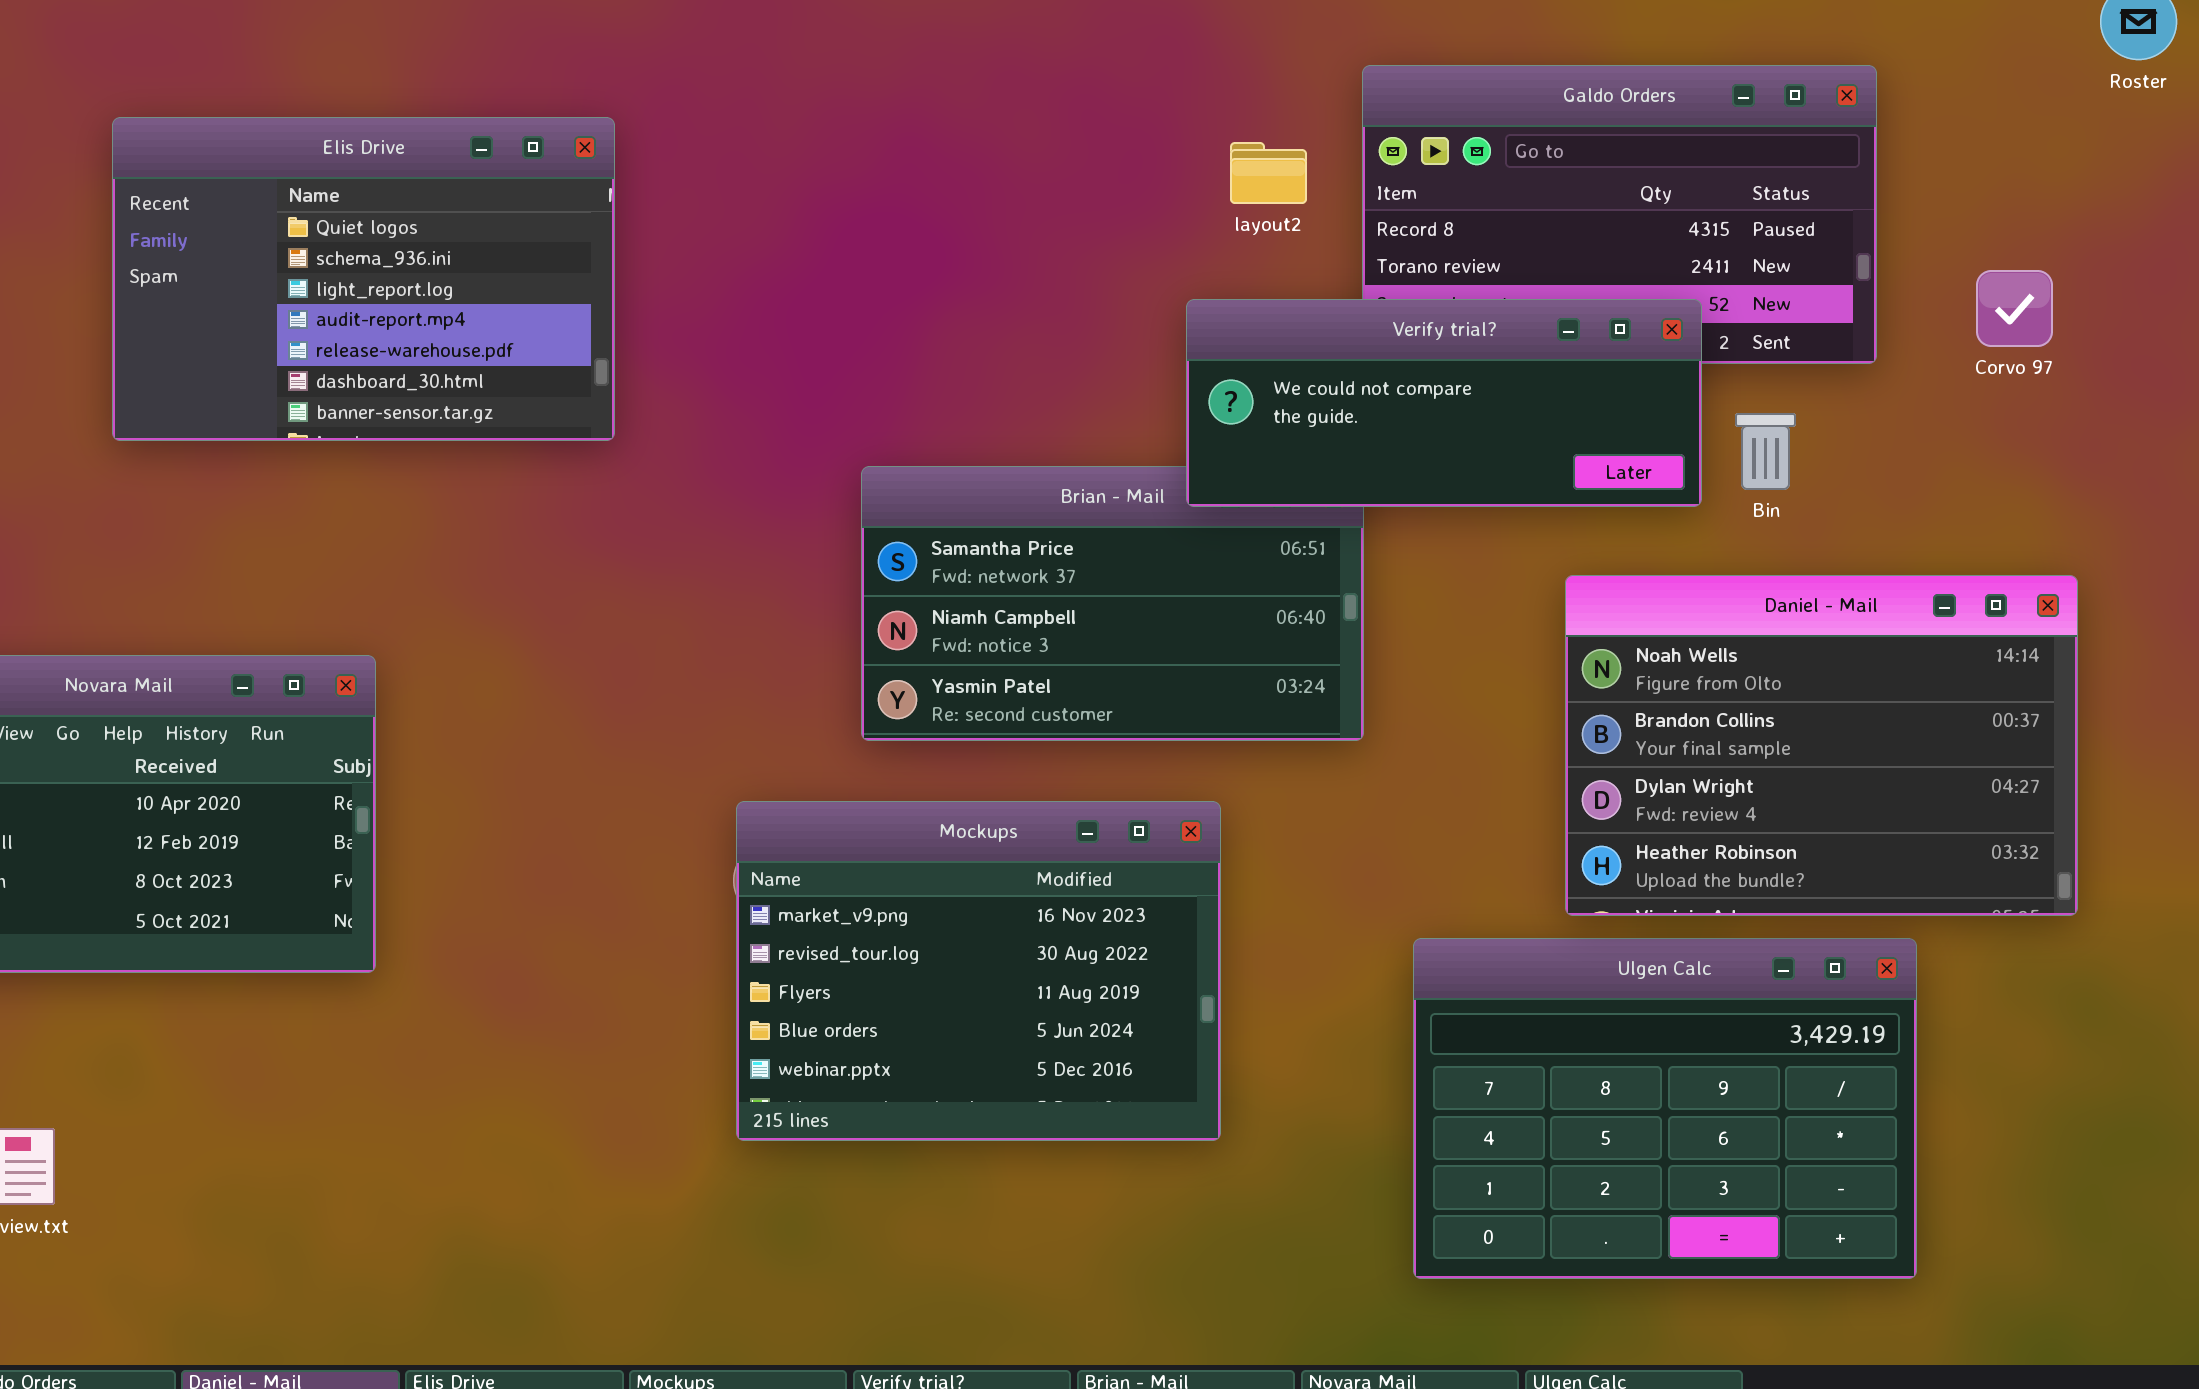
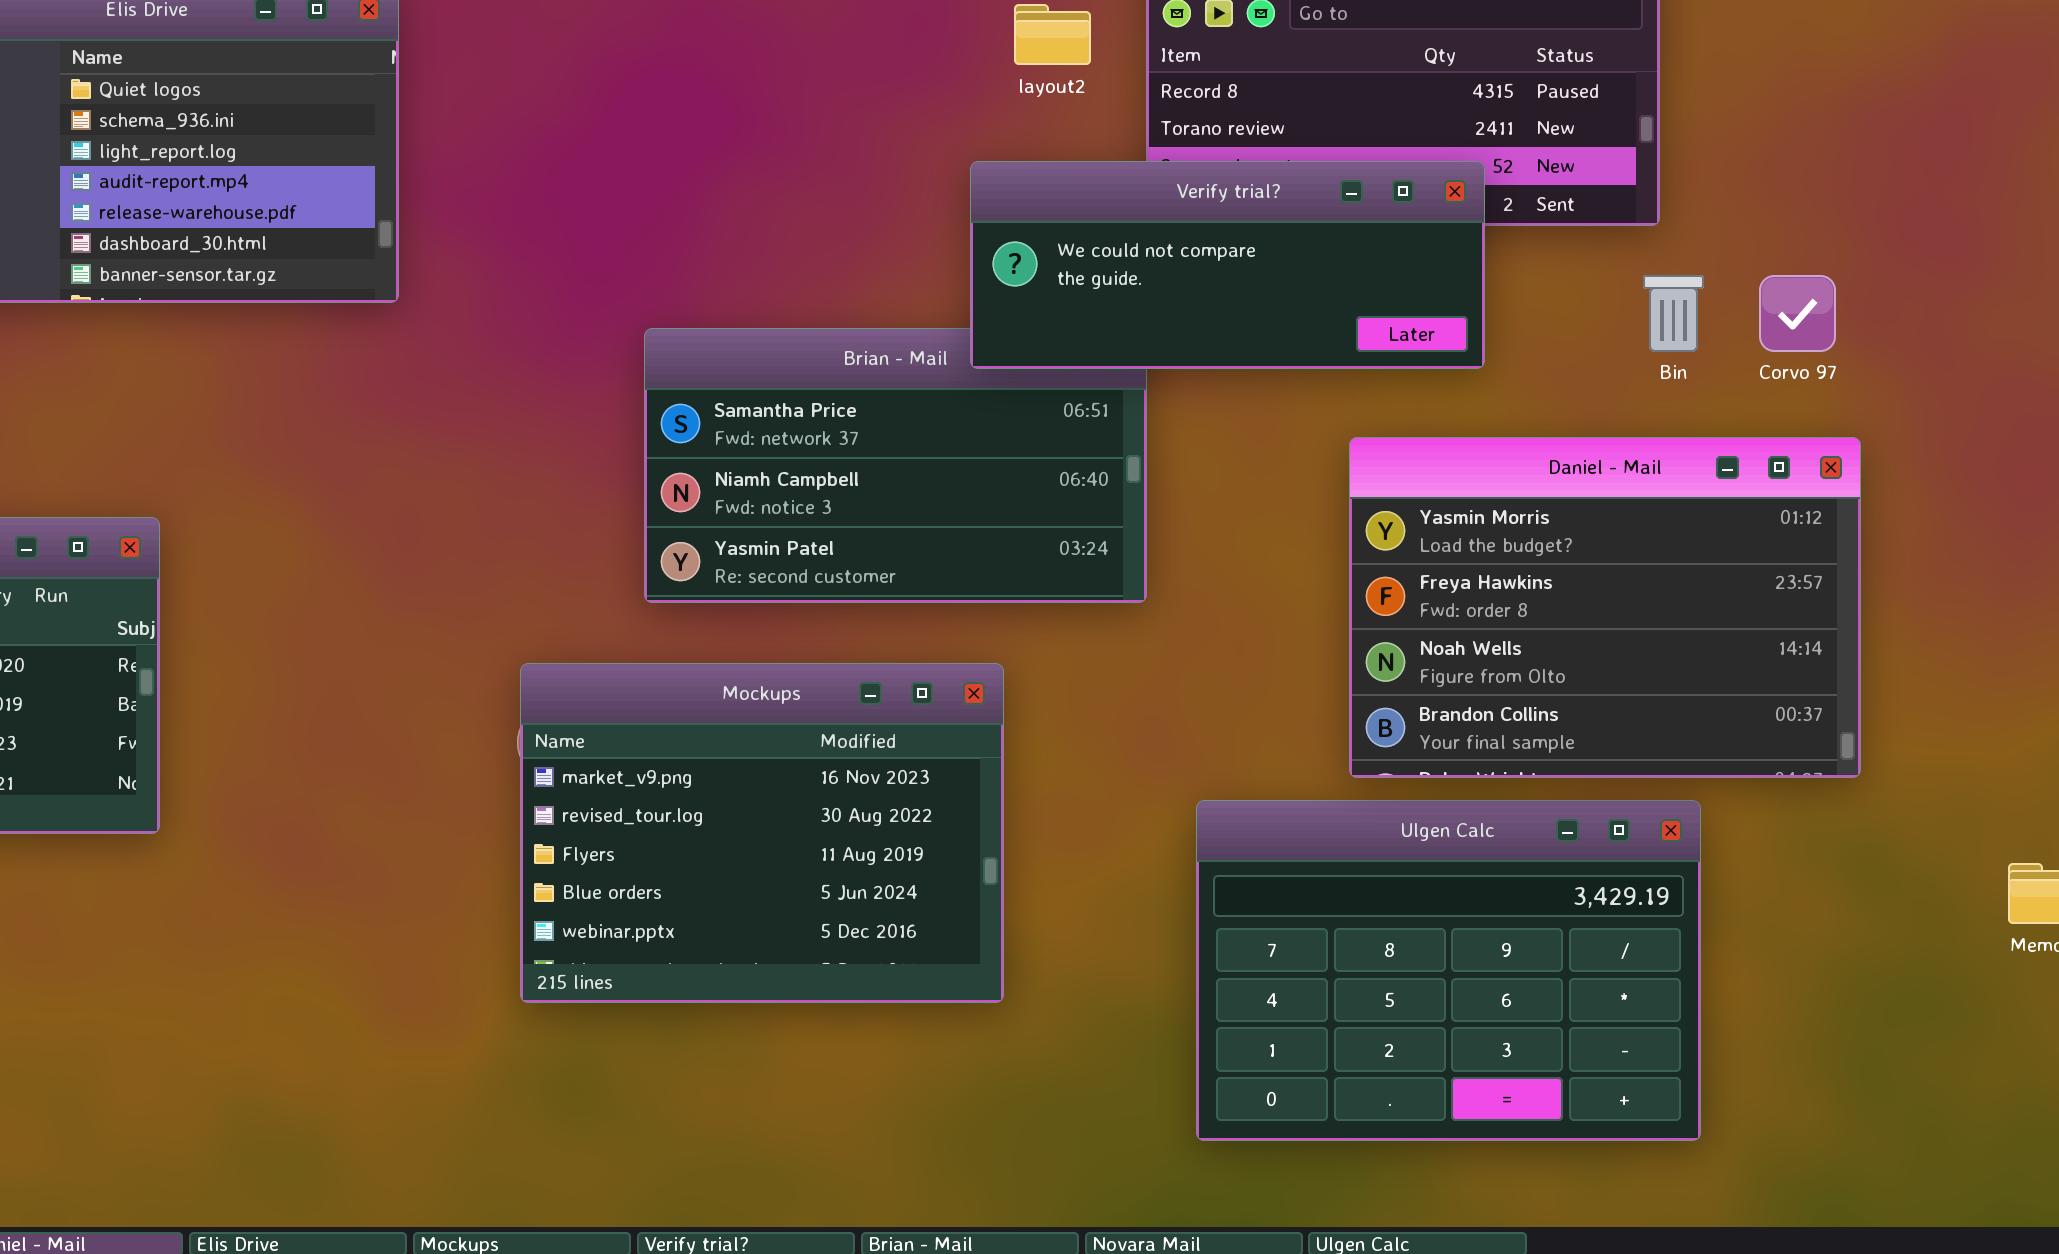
Corvo 97: [1976,270,2053,347] -> [1759,275,1836,352], moved
Bin: [1735,413,1796,490] -> [1643,275,1704,352], moved
Daniel - Mail: [1565,575,2078,916] -> [1349,437,1861,778], scrolled up 2 rows

